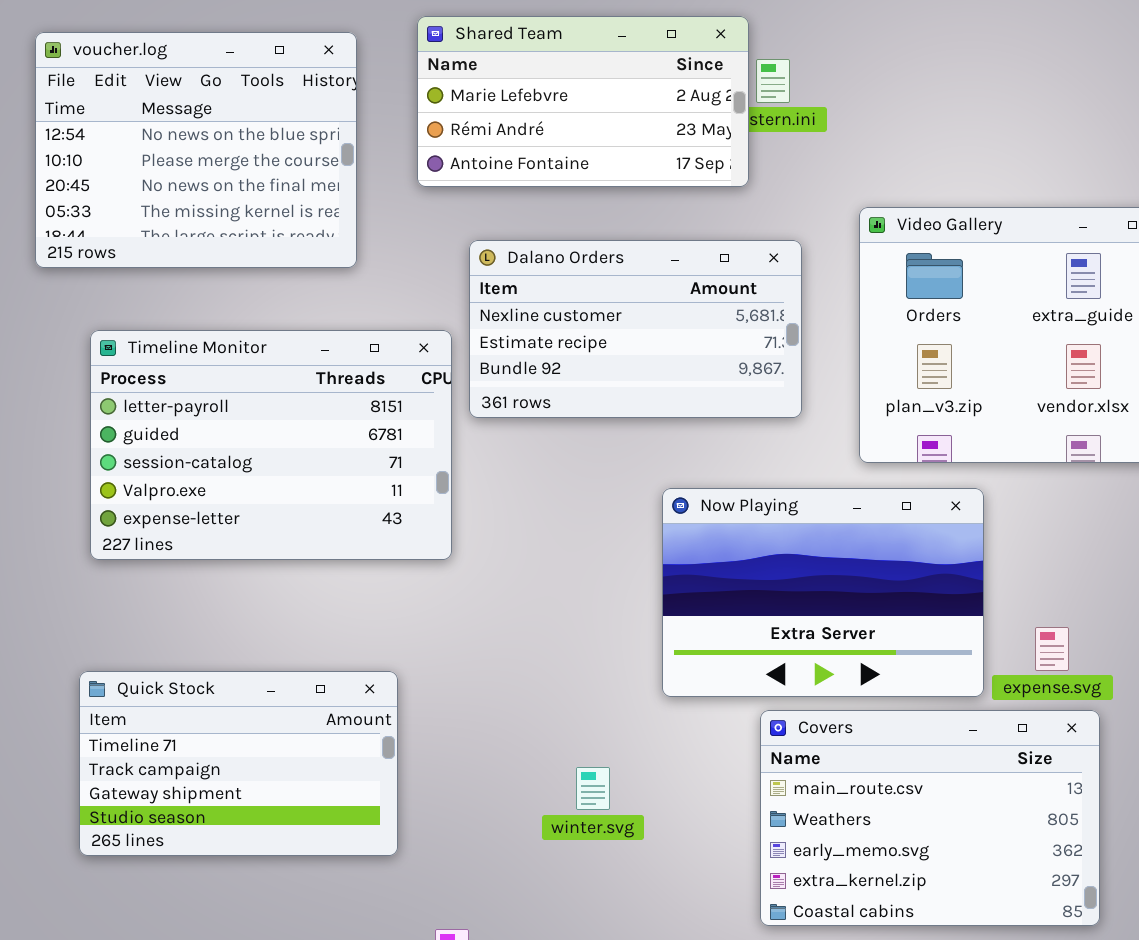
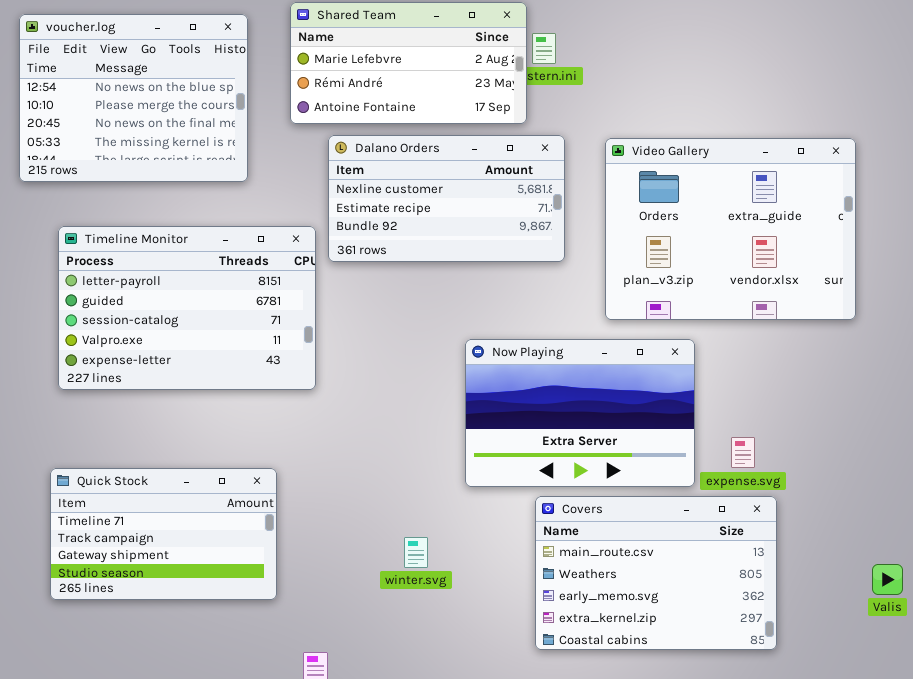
Dalano Orders: [469,240,802,418] -> [328,135,565,262], moved

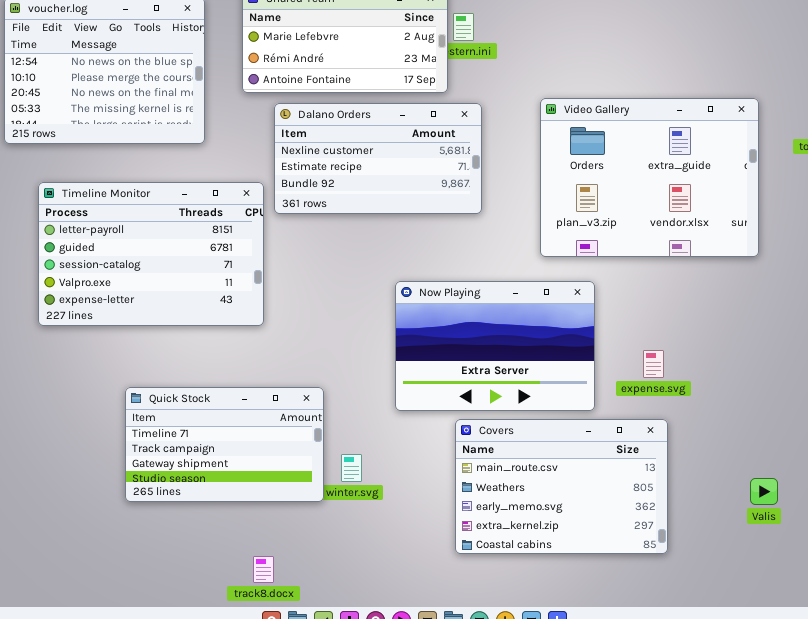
Video Gallery: [605,138,856,320] -> [540,98,759,257], moved
expense.svg: [731,437,755,468] -> [643,350,664,378], moved
Quick Stock: [50,468,277,600] -> [125,387,324,502], moved

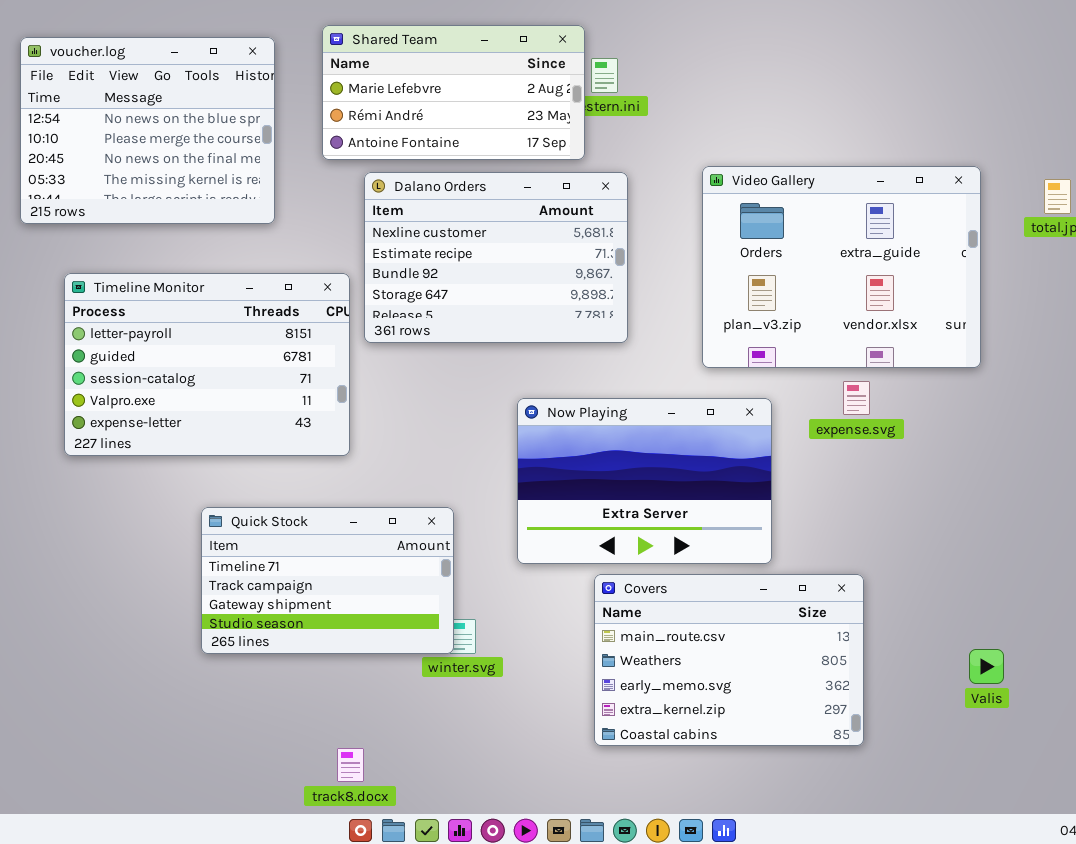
Dalano Orders: [274,103,482,214] -> [364,172,628,343], resized
expense.svg: [643,350,664,378] -> [843,381,870,415], moved
Quick Stock: [125,387,324,502] -> [201,507,454,654], moved

